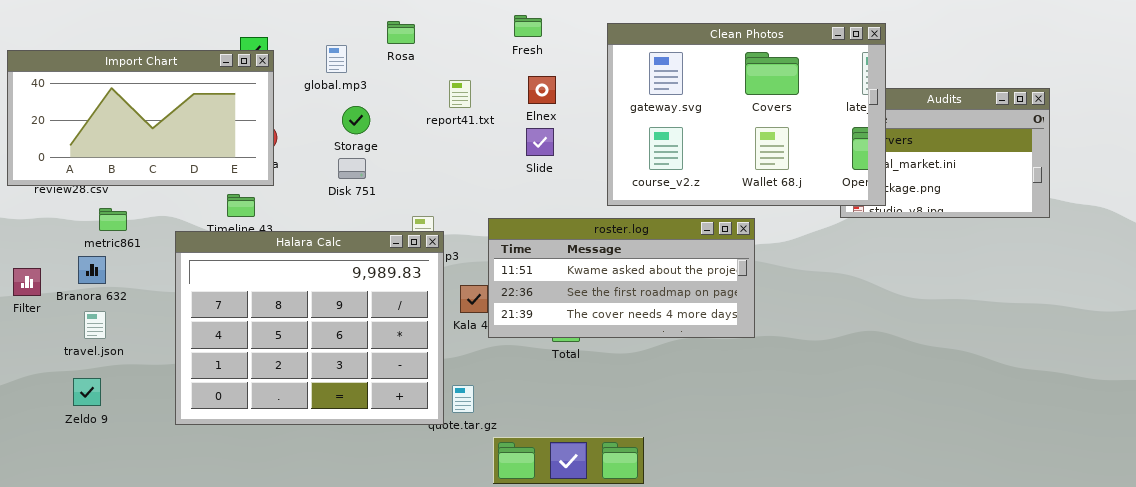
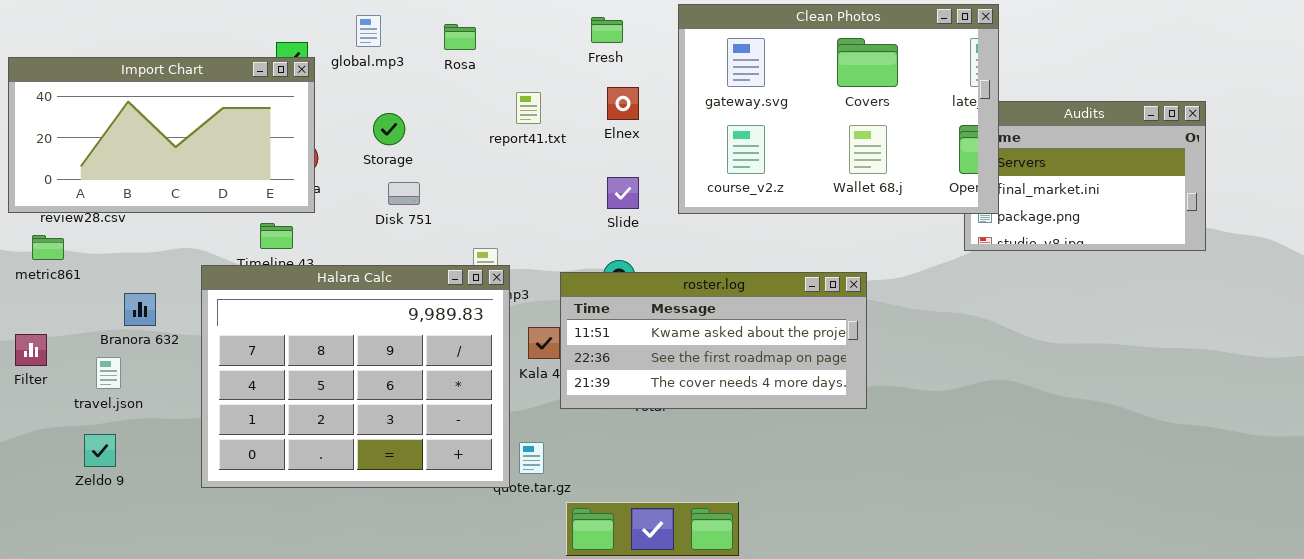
Clean Photos: [607,23,886,206] -> [678,4,999,214], moved
global.mp3: [326,45,347,73] -> [356,15,381,47], moved
Storage: [342,106,370,134] -> [373,113,405,145], moved
Slide: [526,128,554,156] -> [607,177,639,209], moved
metric861: [99,208,127,231] -> [32,235,64,260], moved
roster.log: [488,218,755,338] -> [560,272,867,409], moved
Branora 632: [78,256,106,284] -> [124,293,156,326], moved
Filter: [13,268,41,296] -> [15,334,47,366], moved

